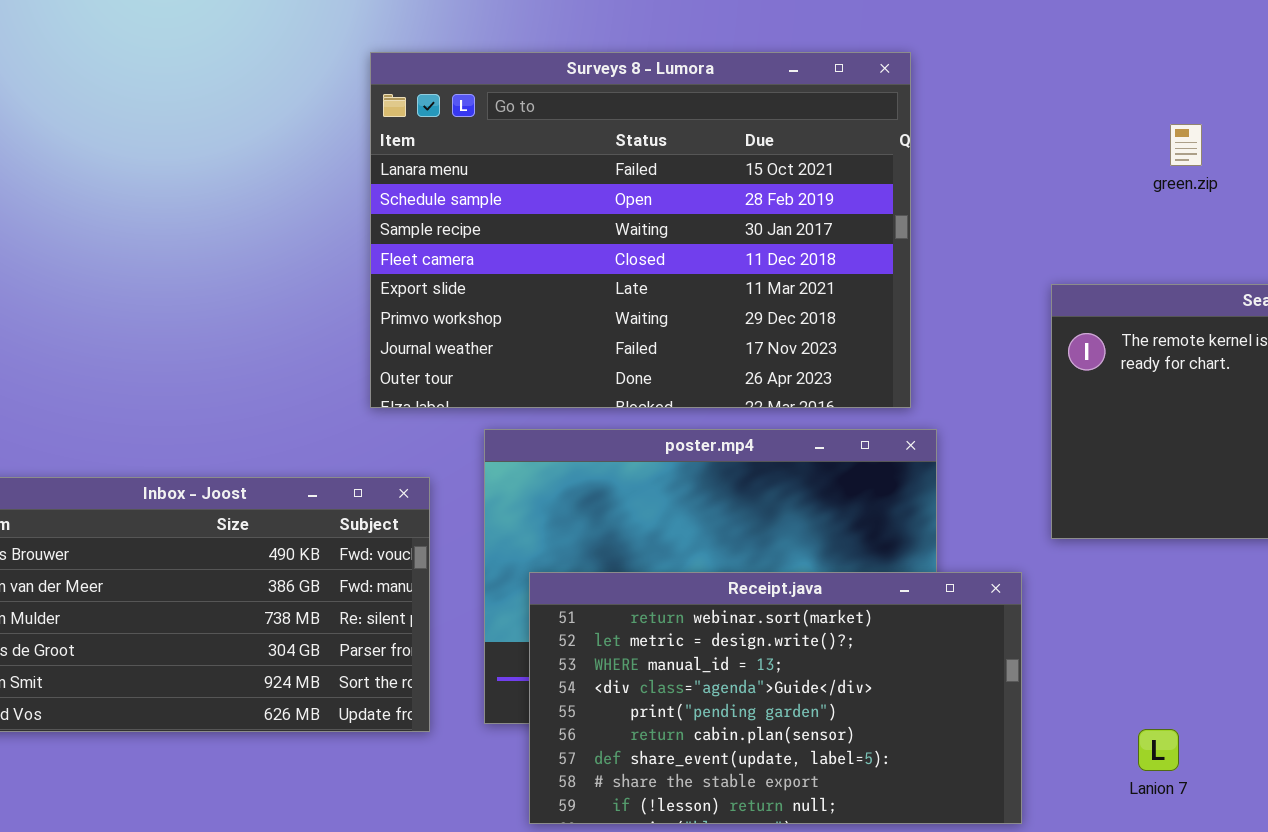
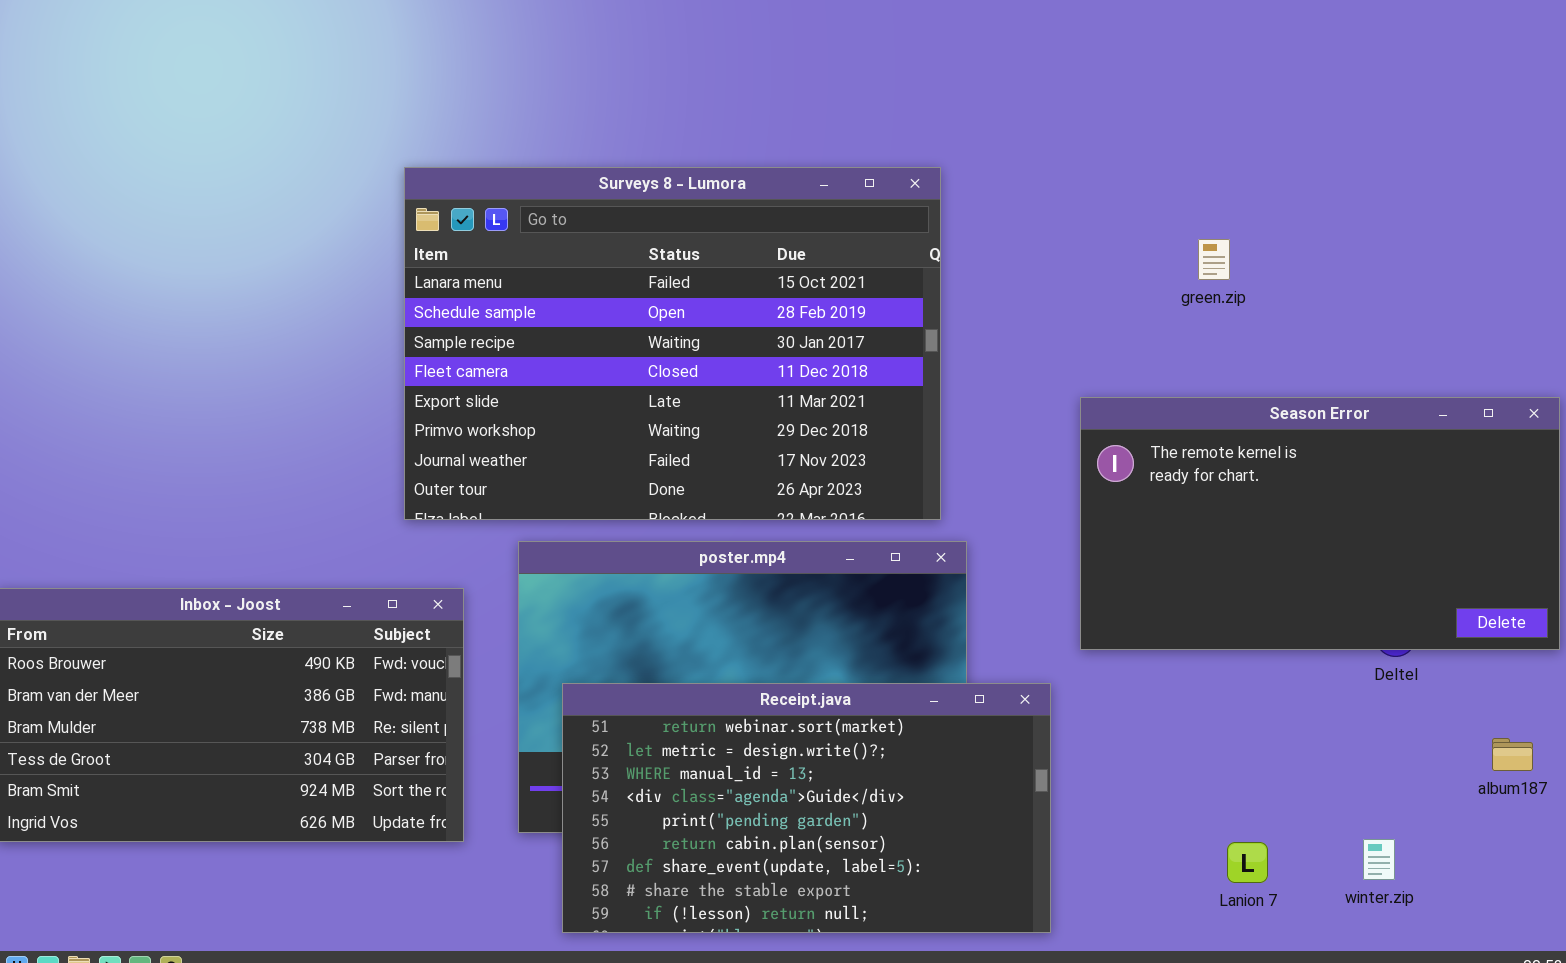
Lanion 7: [1138,729,1179,771] -> [1227,842,1268,883], moved

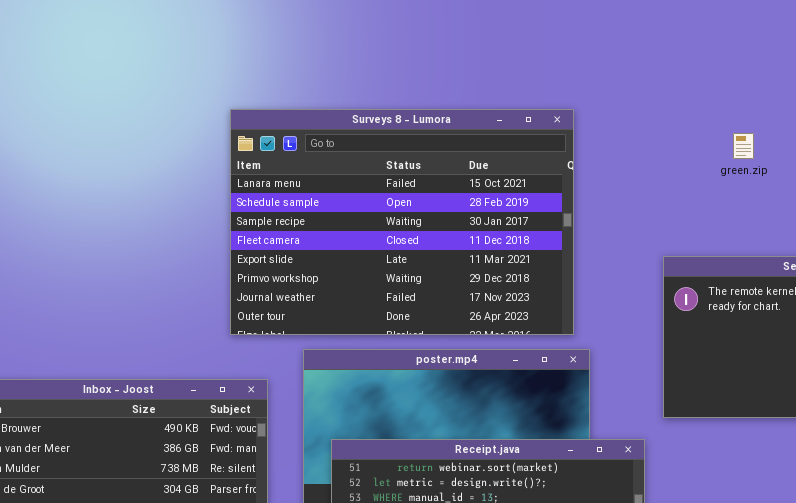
green.zip: [1198,239,1230,280] -> [733,133,754,159], moved

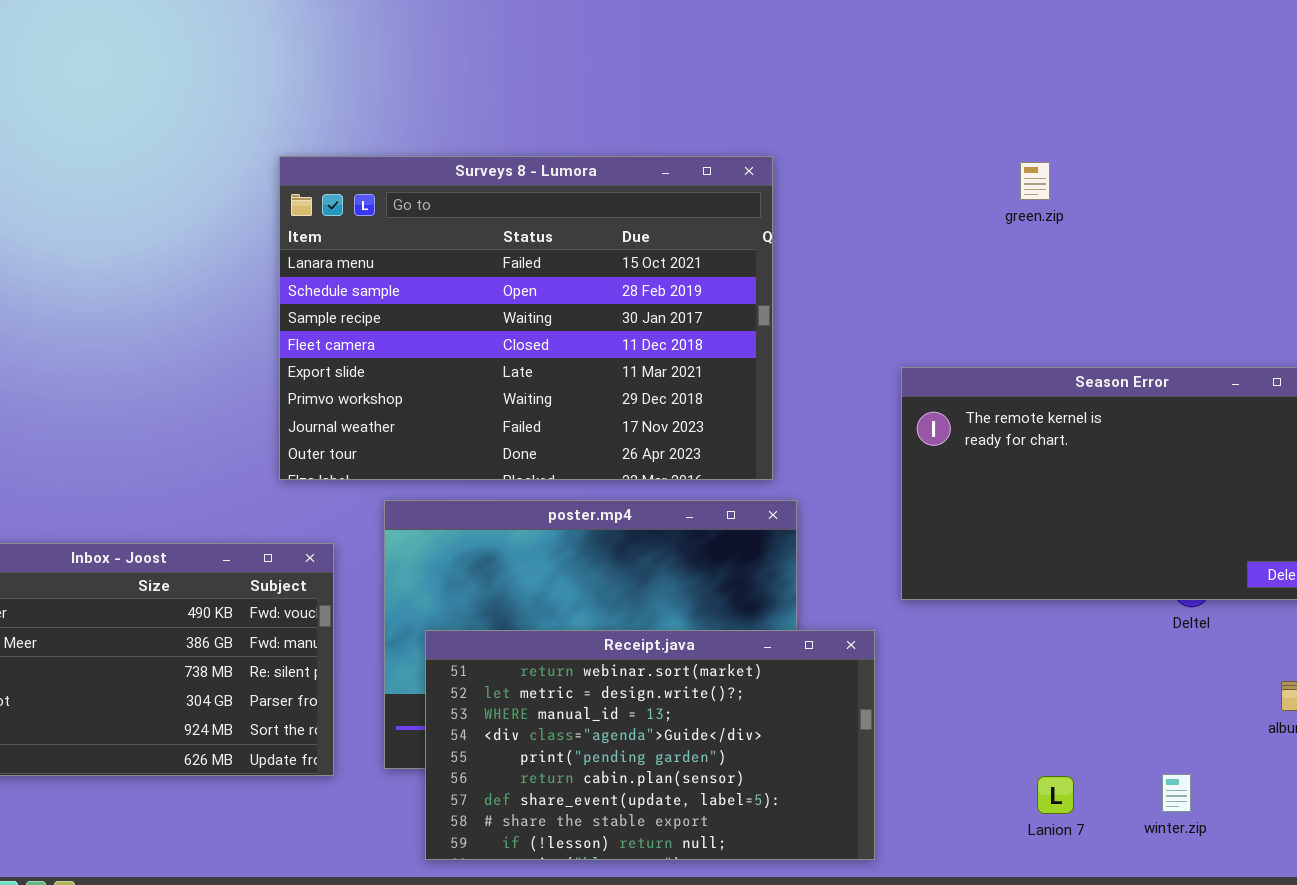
green.zip: [733,133,754,159] -> [1020,162,1050,200], moved

